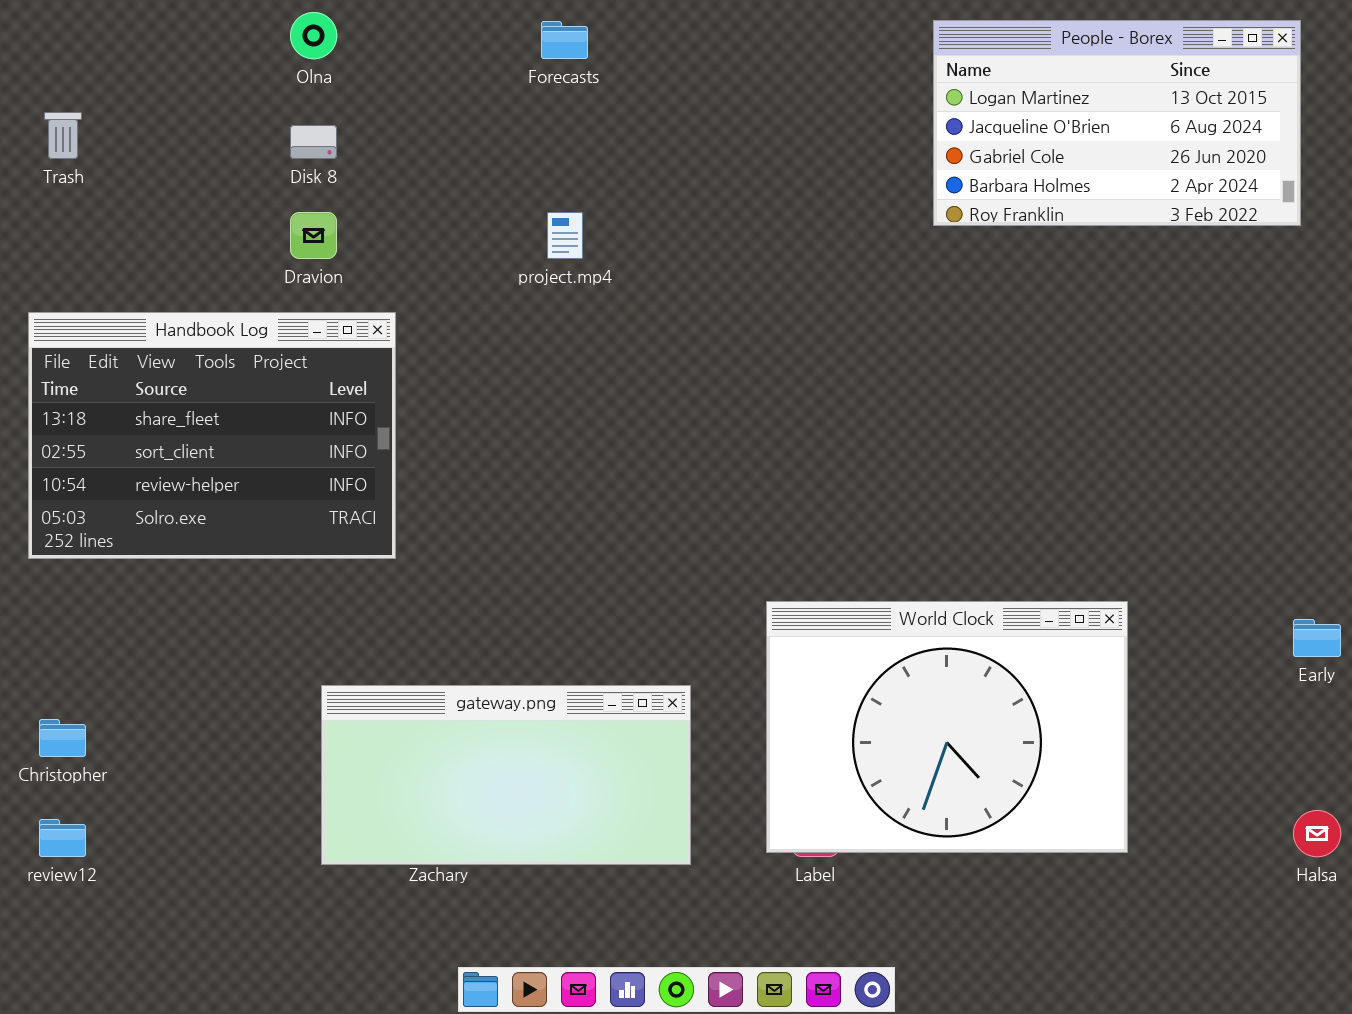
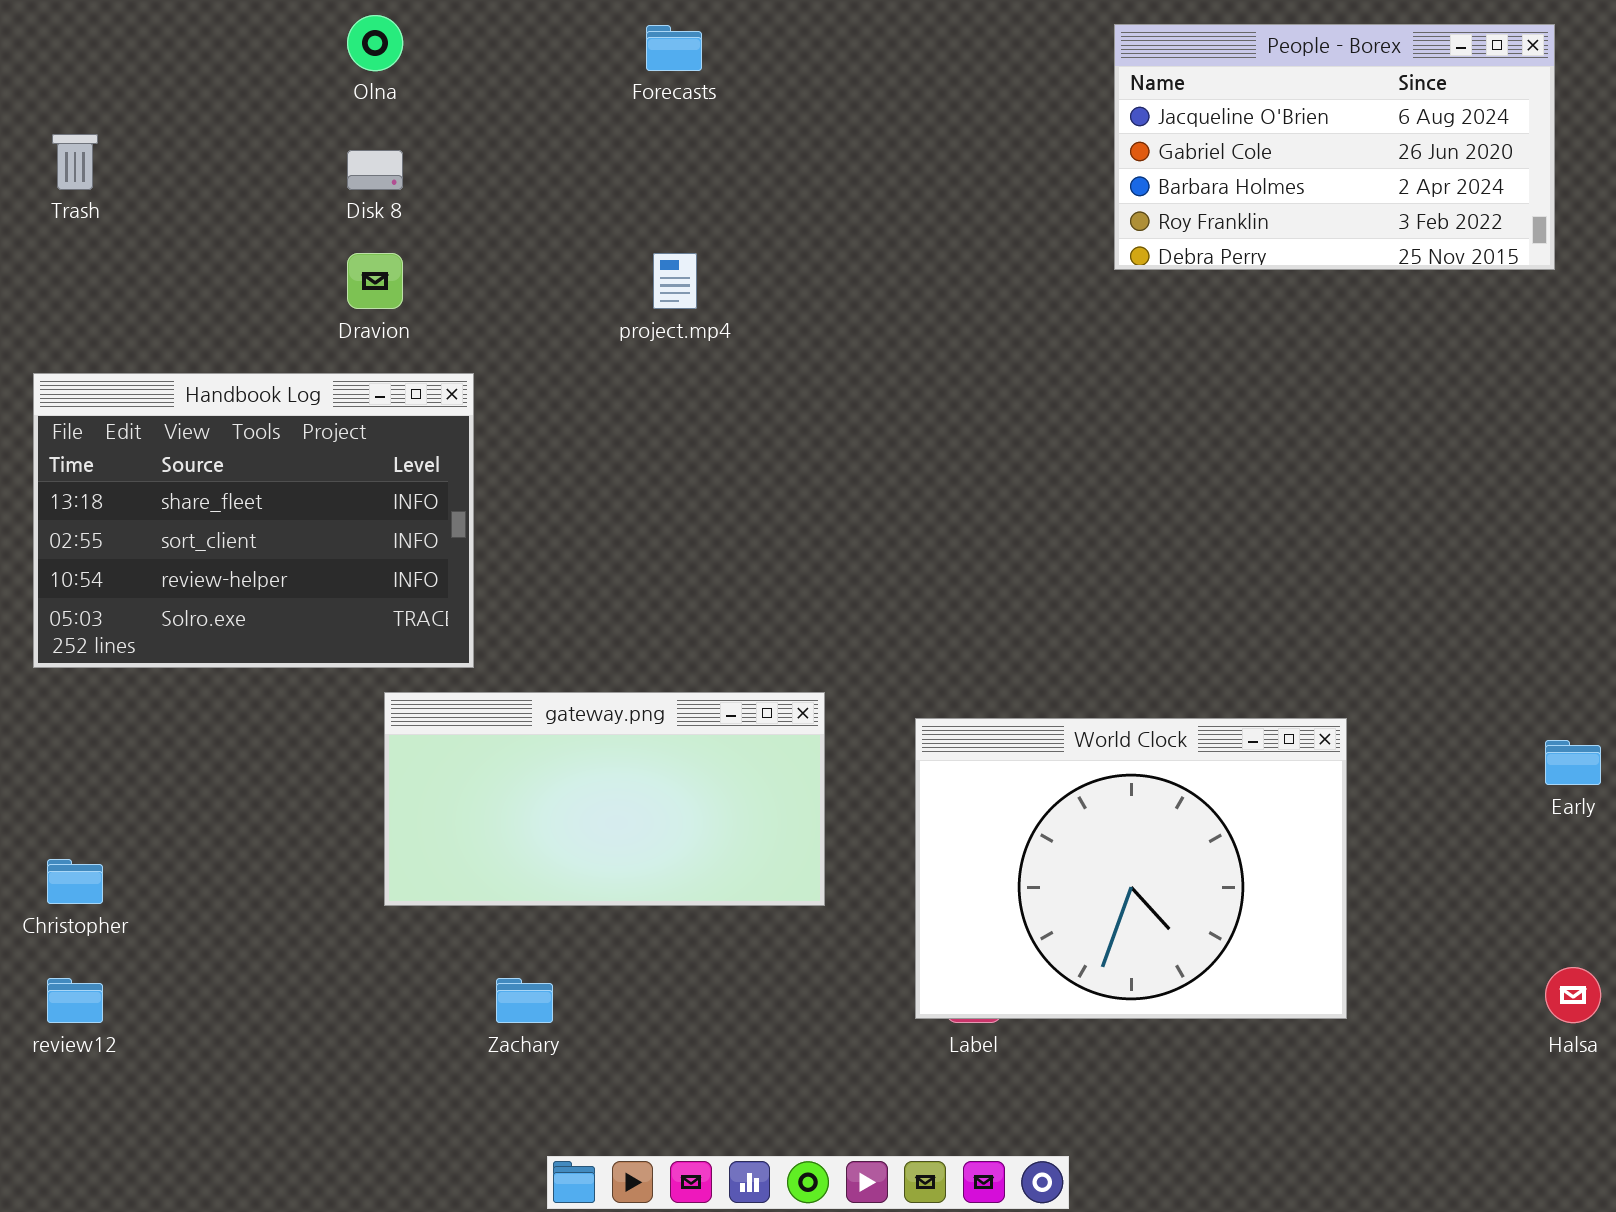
People - Borex: [933,20,1301,226] -> [1114,24,1555,270], scrolled down 1 row
gateway.png: [321,685,691,865] -> [384,692,825,906], moved

